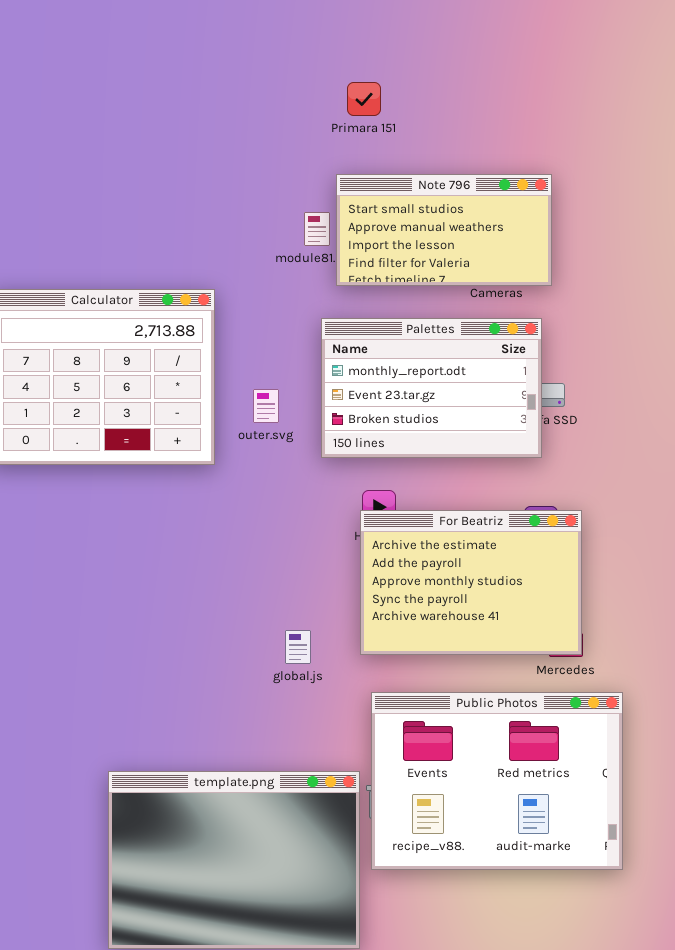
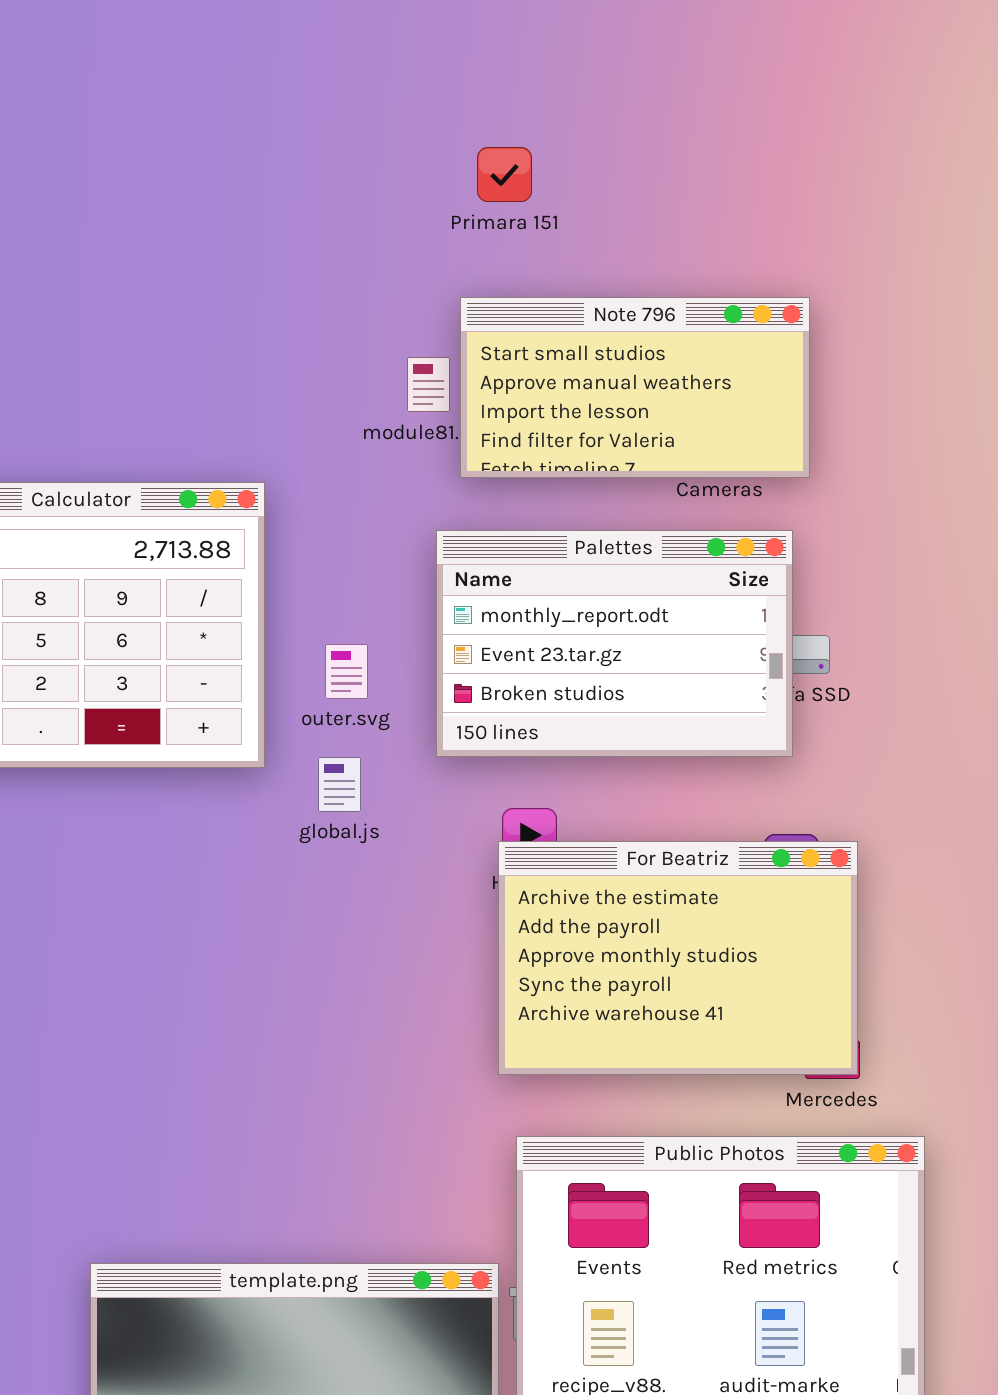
global.js: [285,630,311,664] -> [318,757,361,812], moved

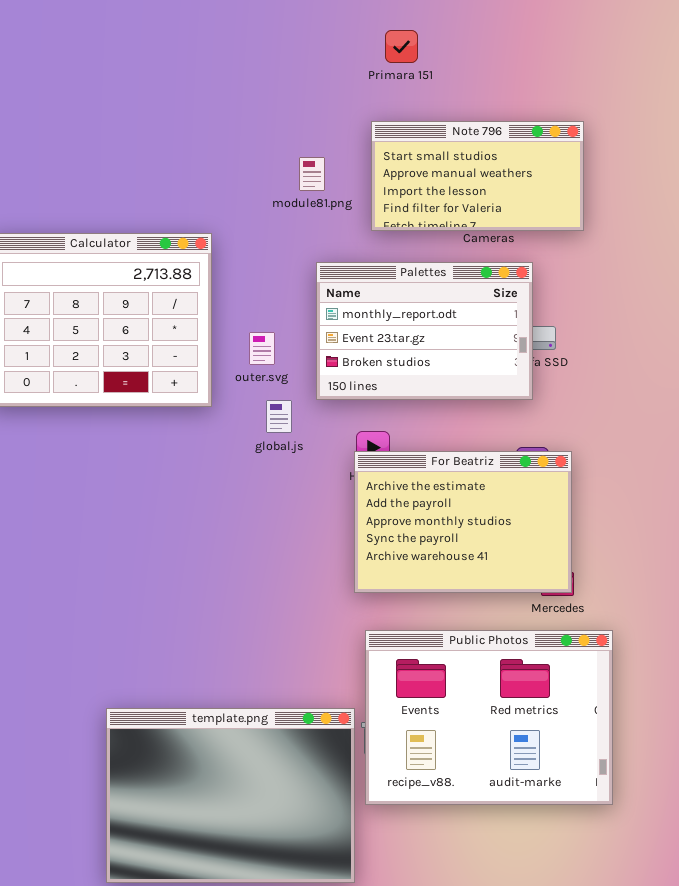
Primara 151: [477,147,532,202] -> [385,30,418,63], moved
Note 796: [460,297,810,478] -> [371,121,584,231], moved
global.js: [318,757,361,812] -> [266,400,292,433], moved

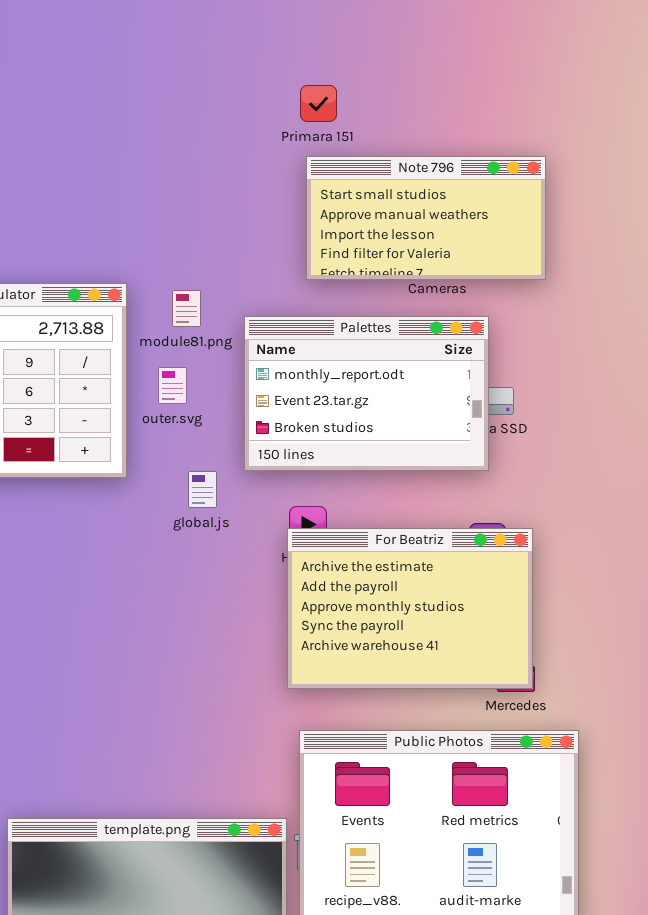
Primara 151: [385,30,418,63] -> [300,85,337,122], moved
module81.png: [299,157,325,191] -> [172,290,201,327], moved
outer.svg: [249,332,275,365] -> [158,367,187,404], moved

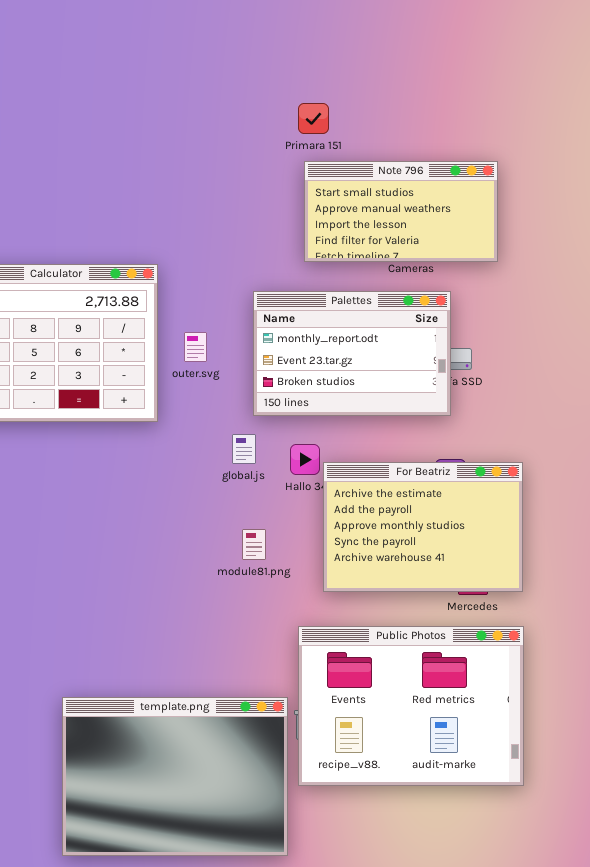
module81.png: [172,290,201,327] -> [242,529,266,560], moved
global.js: [188,471,217,508] -> [232,434,256,464], moved
For Beatriz: [287,528,533,689] -> [323,462,523,592], moved

